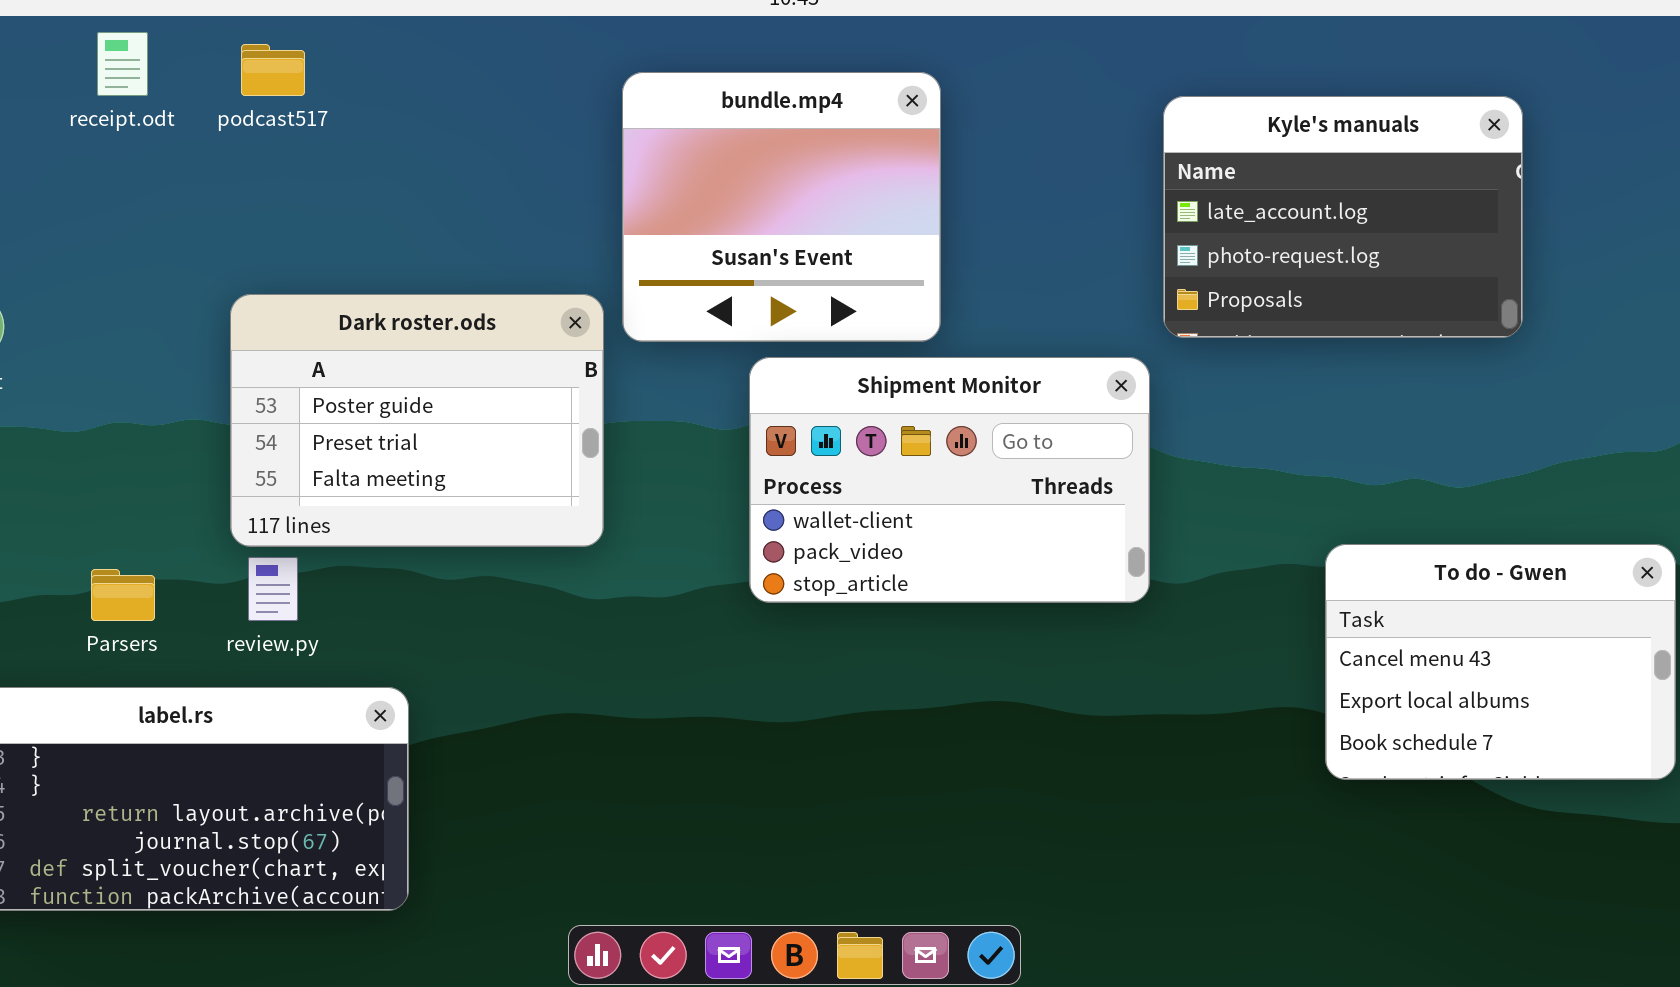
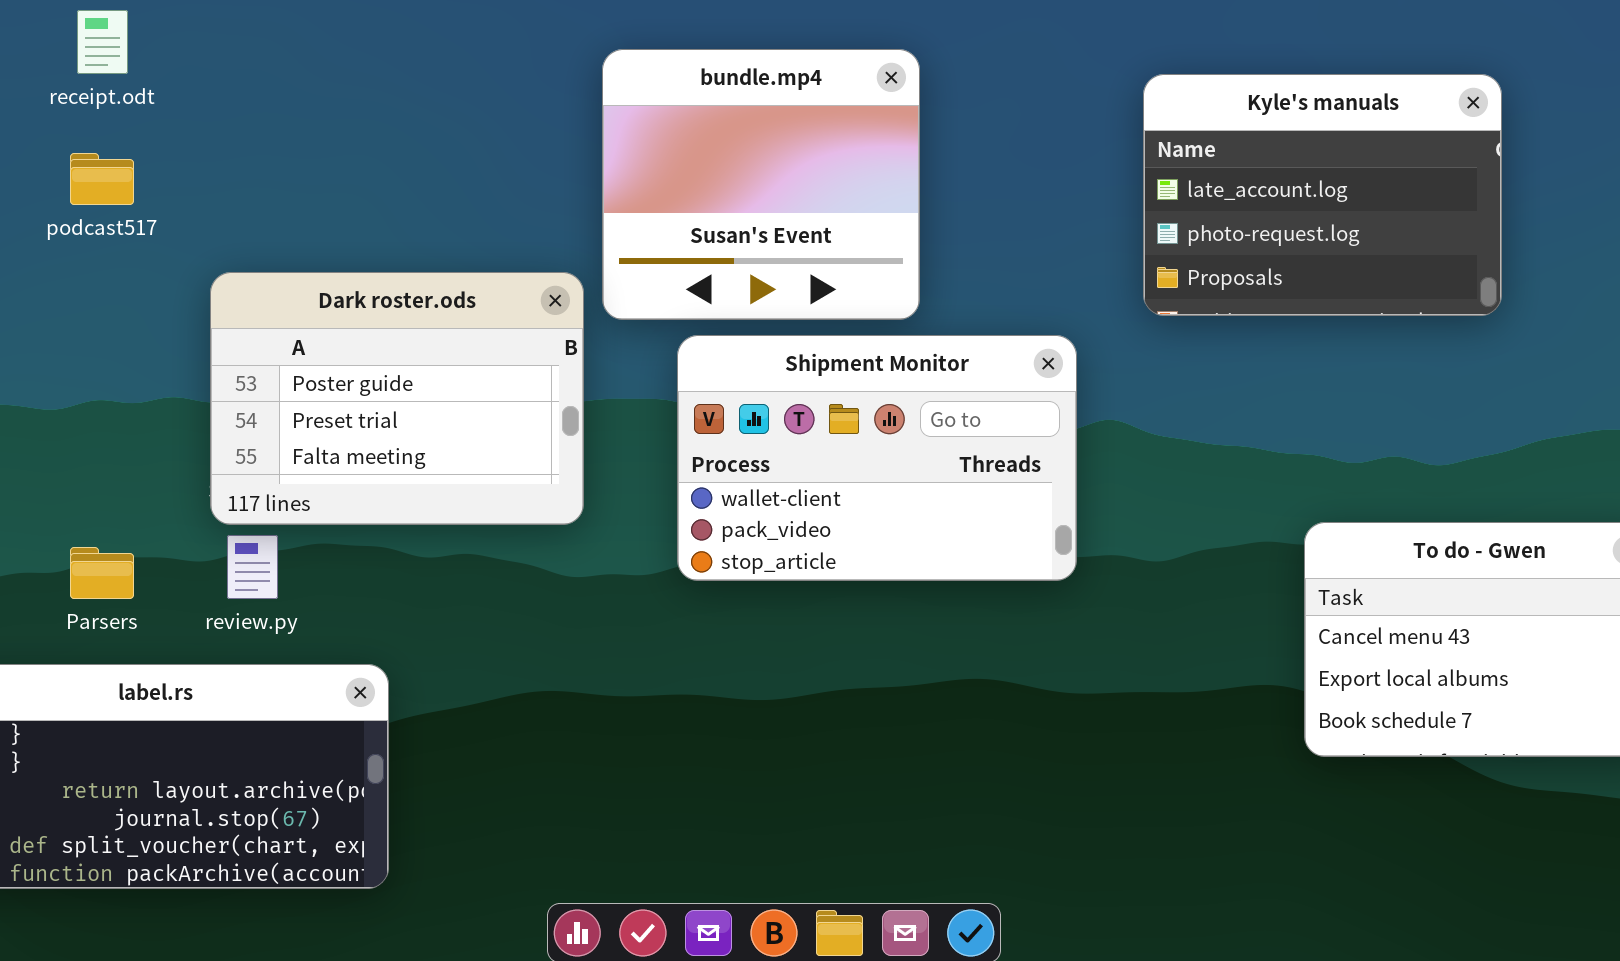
podcast517: [241,44,305,96] -> [70,153,134,205], moved
Shipment Monitor: [749,357,1150,603] -> [677,335,1077,581], moved

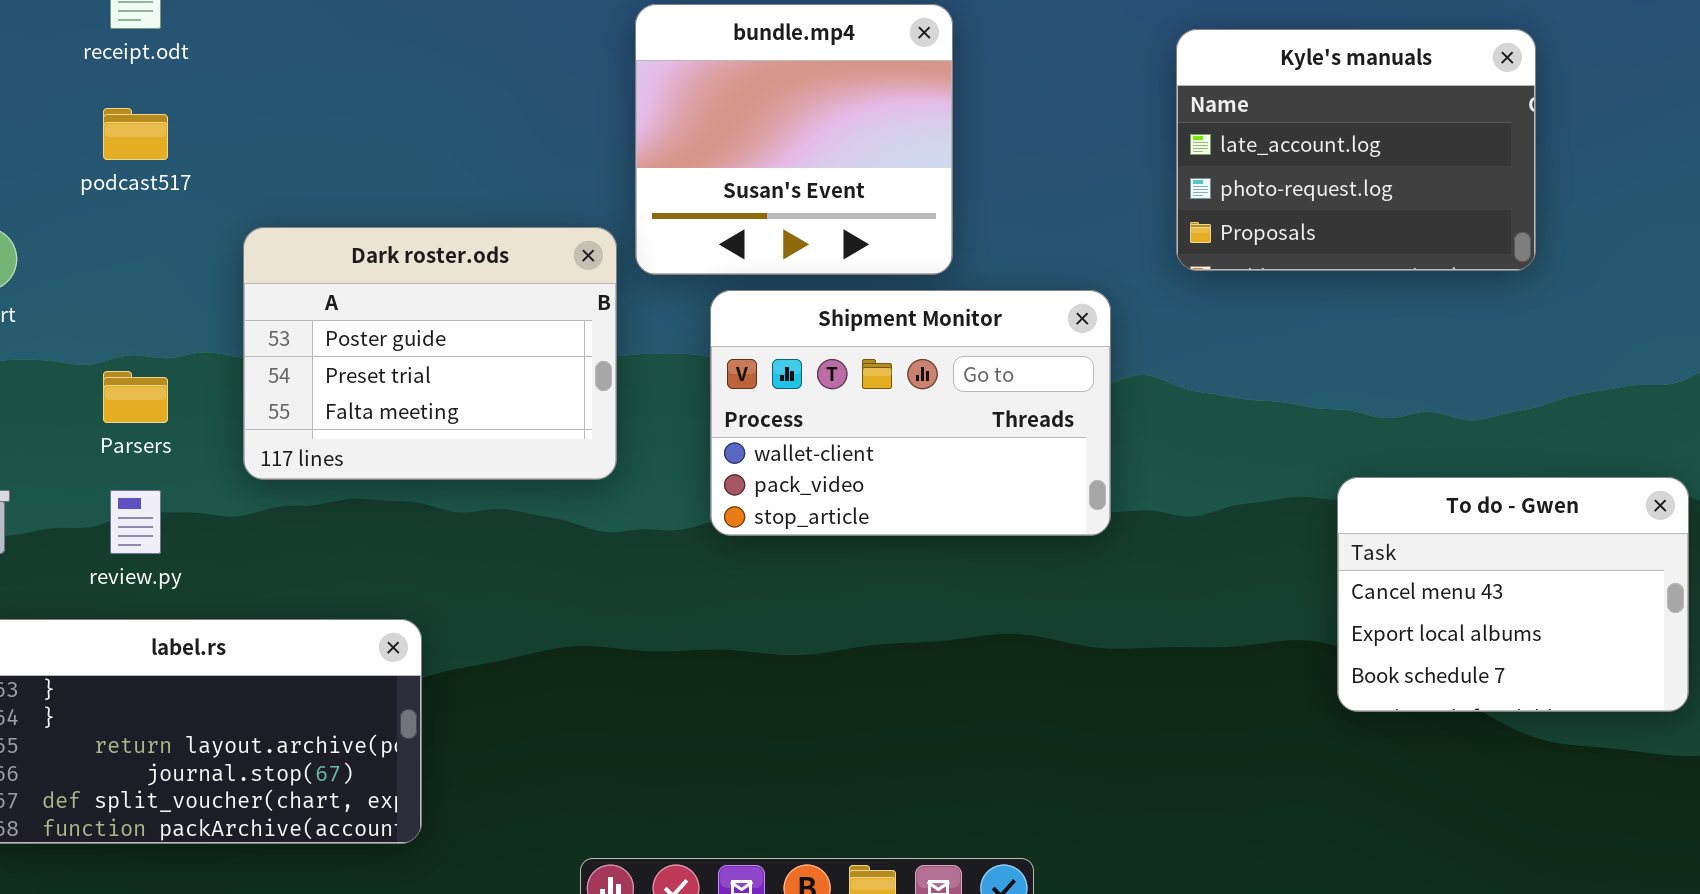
review.py: [227,535,278,599] -> [110,490,161,554], moved
Parsers: [70,547,134,599] -> [103,371,168,423], moved

